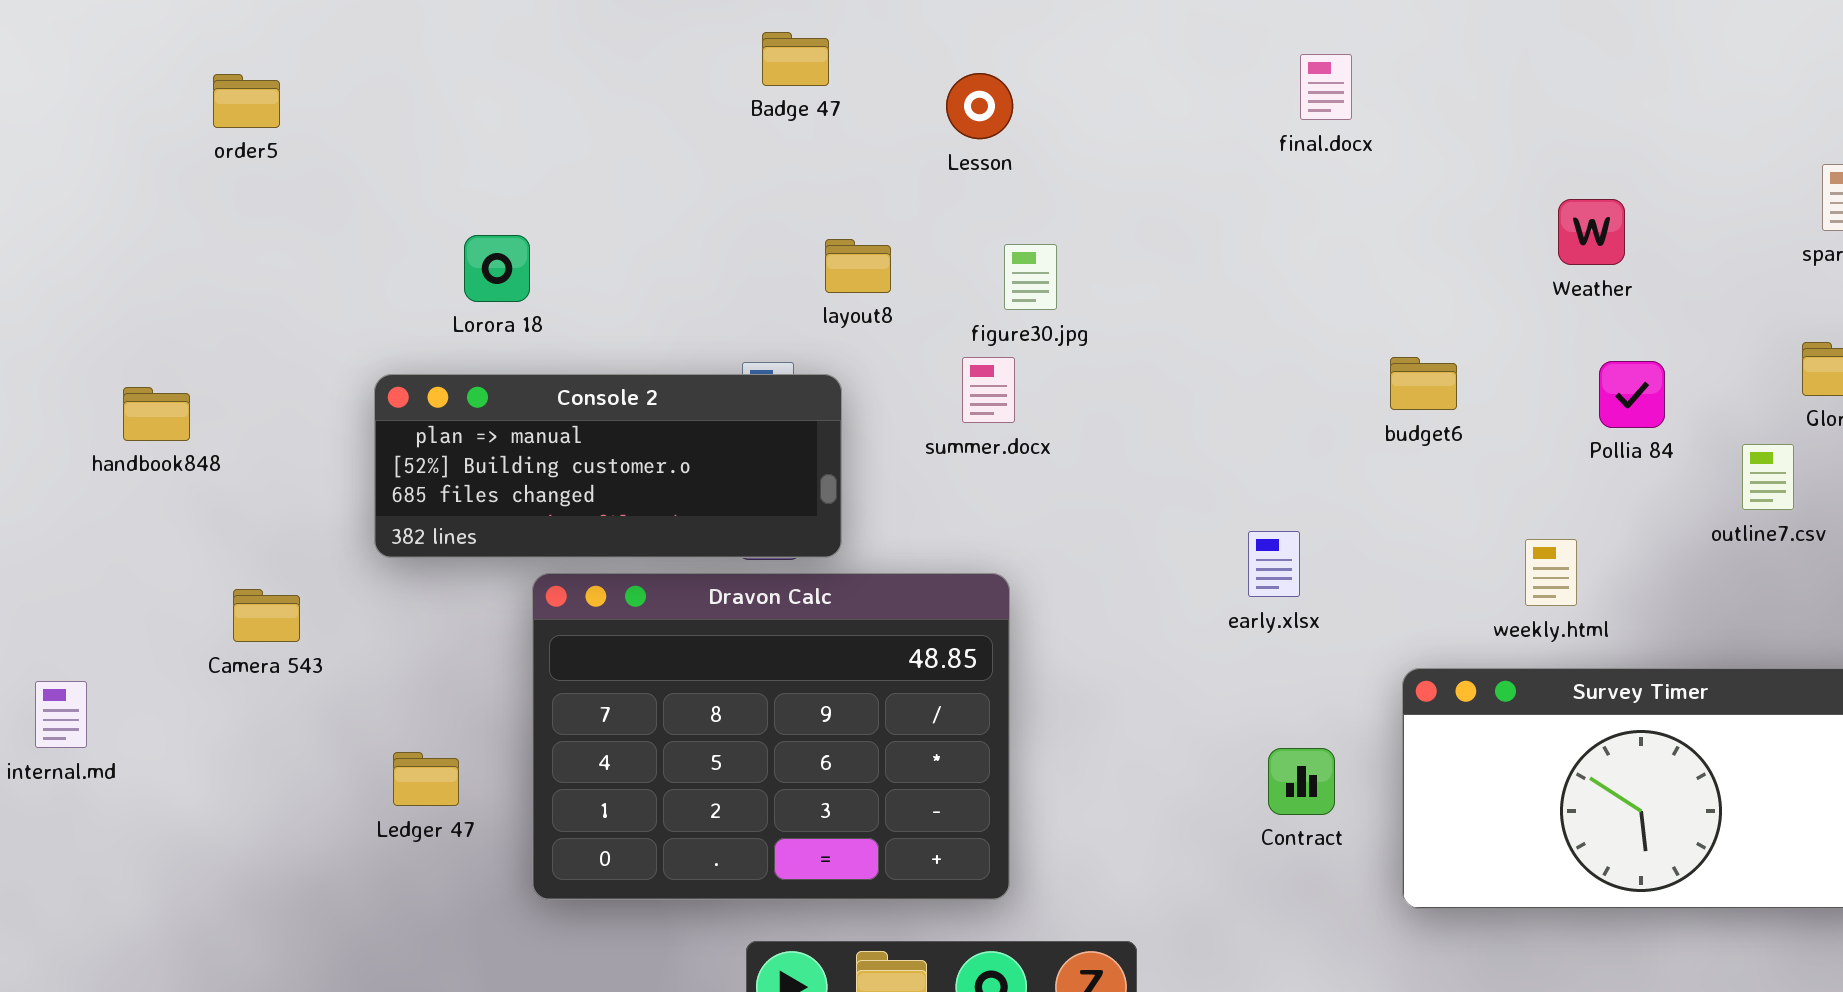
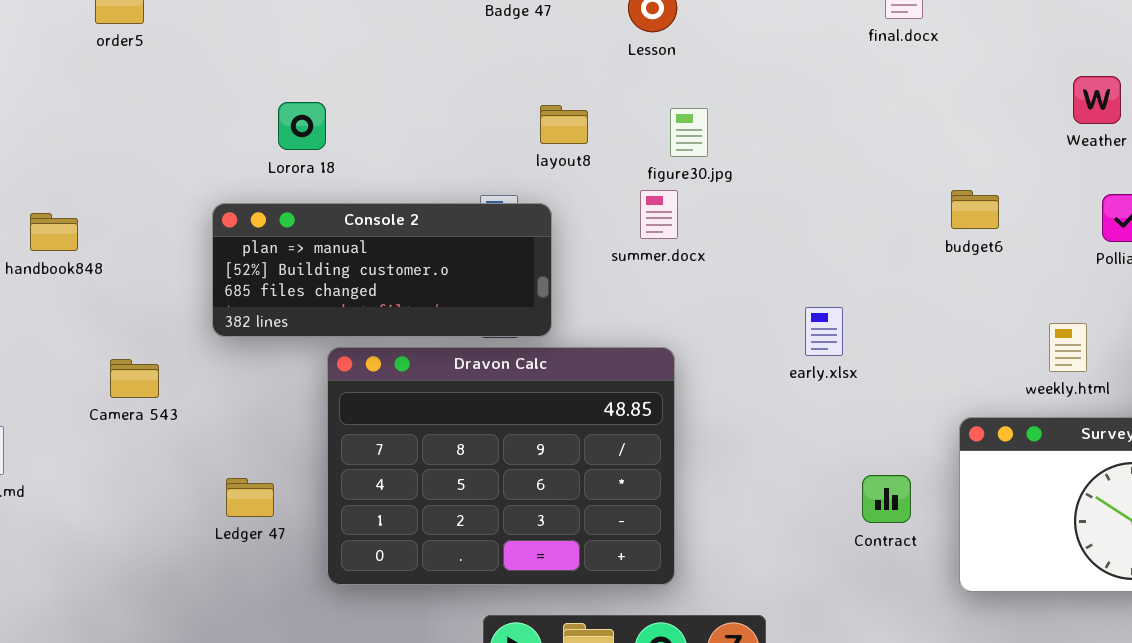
early.xlsx: [1248,531,1300,597] -> [805,307,843,356], moved

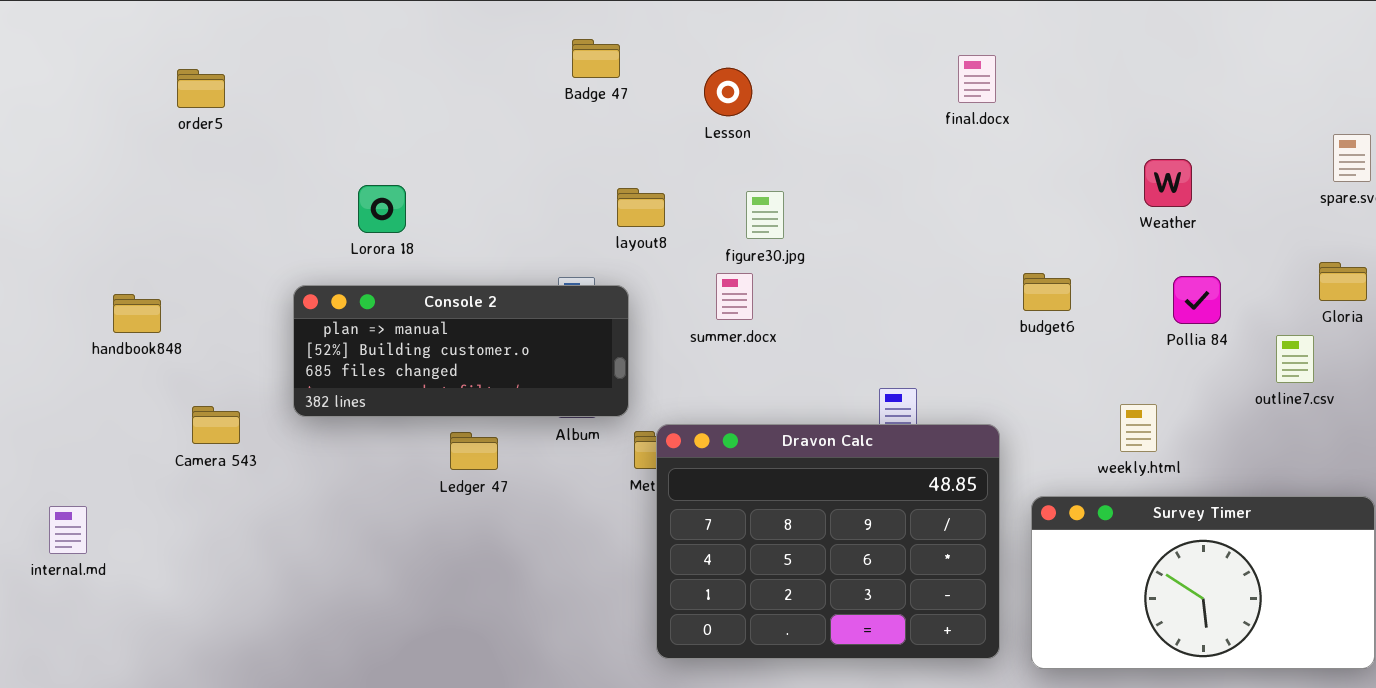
Dravon Calc: [327,347,675,585] -> [656,424,1000,659], moved
Camera 543: [110,359,159,398] -> [192,406,240,444], moved
Ledger 47: [226,478,274,517] -> [450,432,498,470], moved

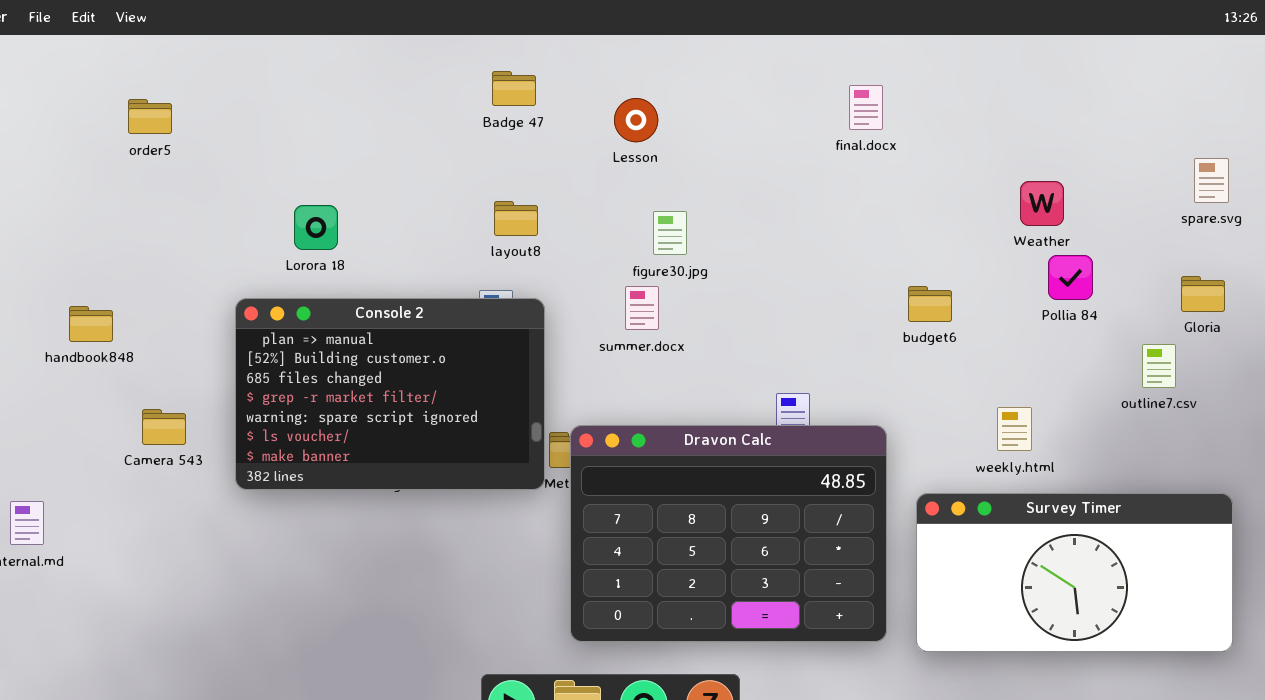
layout8: [617,188,665,227] -> [494,201,538,236], moved
Pollia 84: [1173,276,1221,324] -> [1048,255,1093,300], moved
Console 2: [293,285,629,417] -> [235,298,545,490], resized

